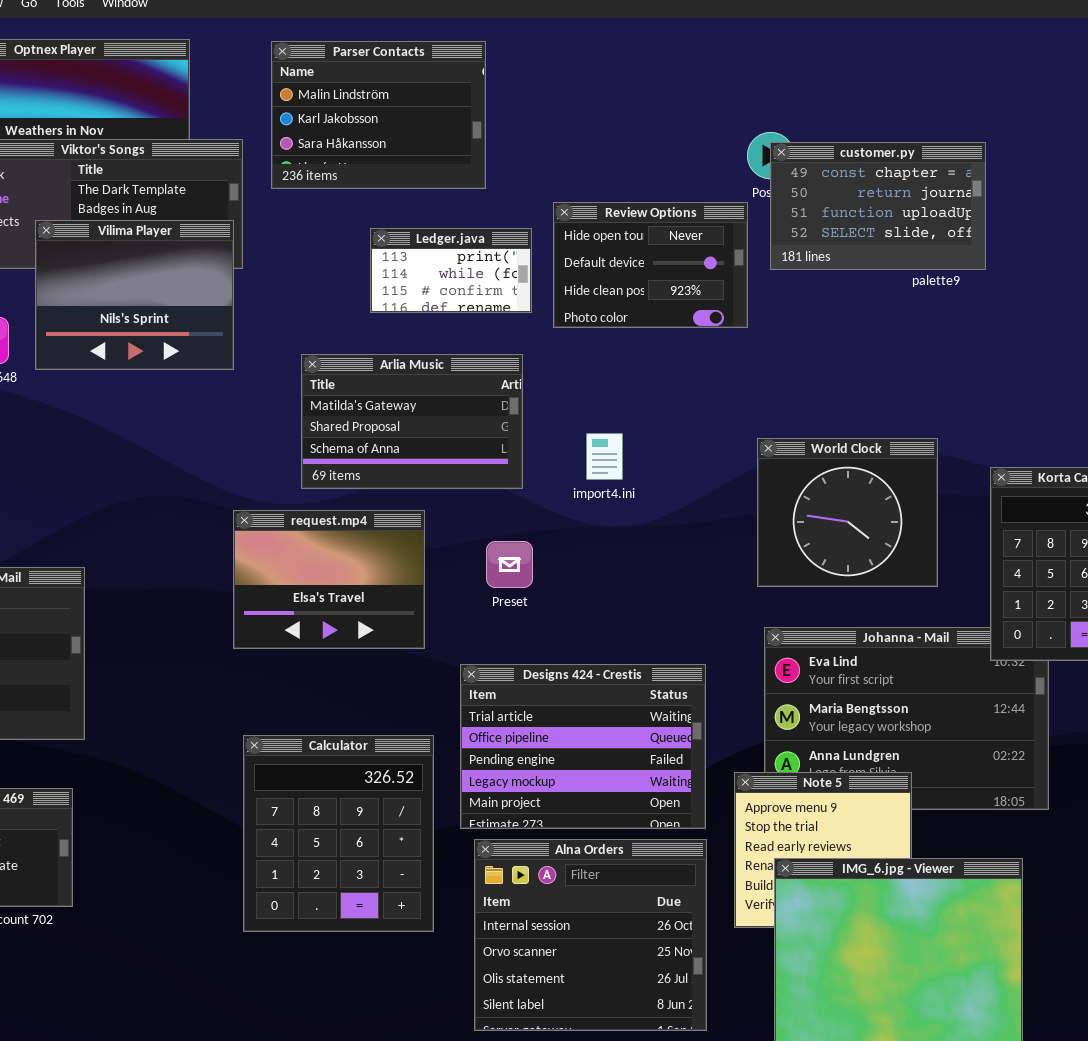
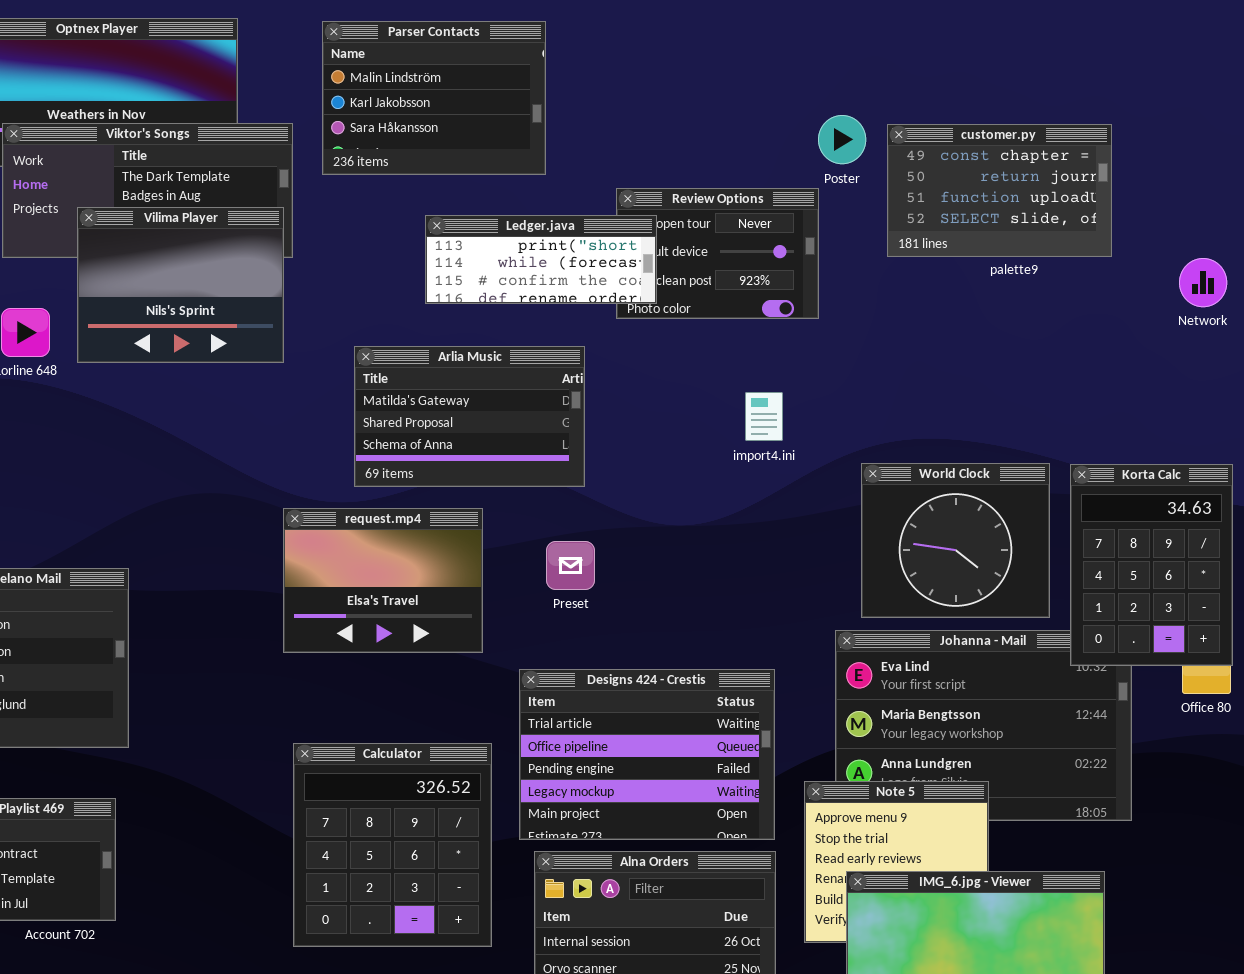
customer.py: [770,142,986,270] -> [887,124,1112,257], moved
Ledger.java: [370,228,532,313] -> [425,215,657,304], resized
import4.ini: [586,433,623,480] -> [745,392,783,441], moved
World Clock: [757,438,938,587] -> [861,463,1050,618], moved

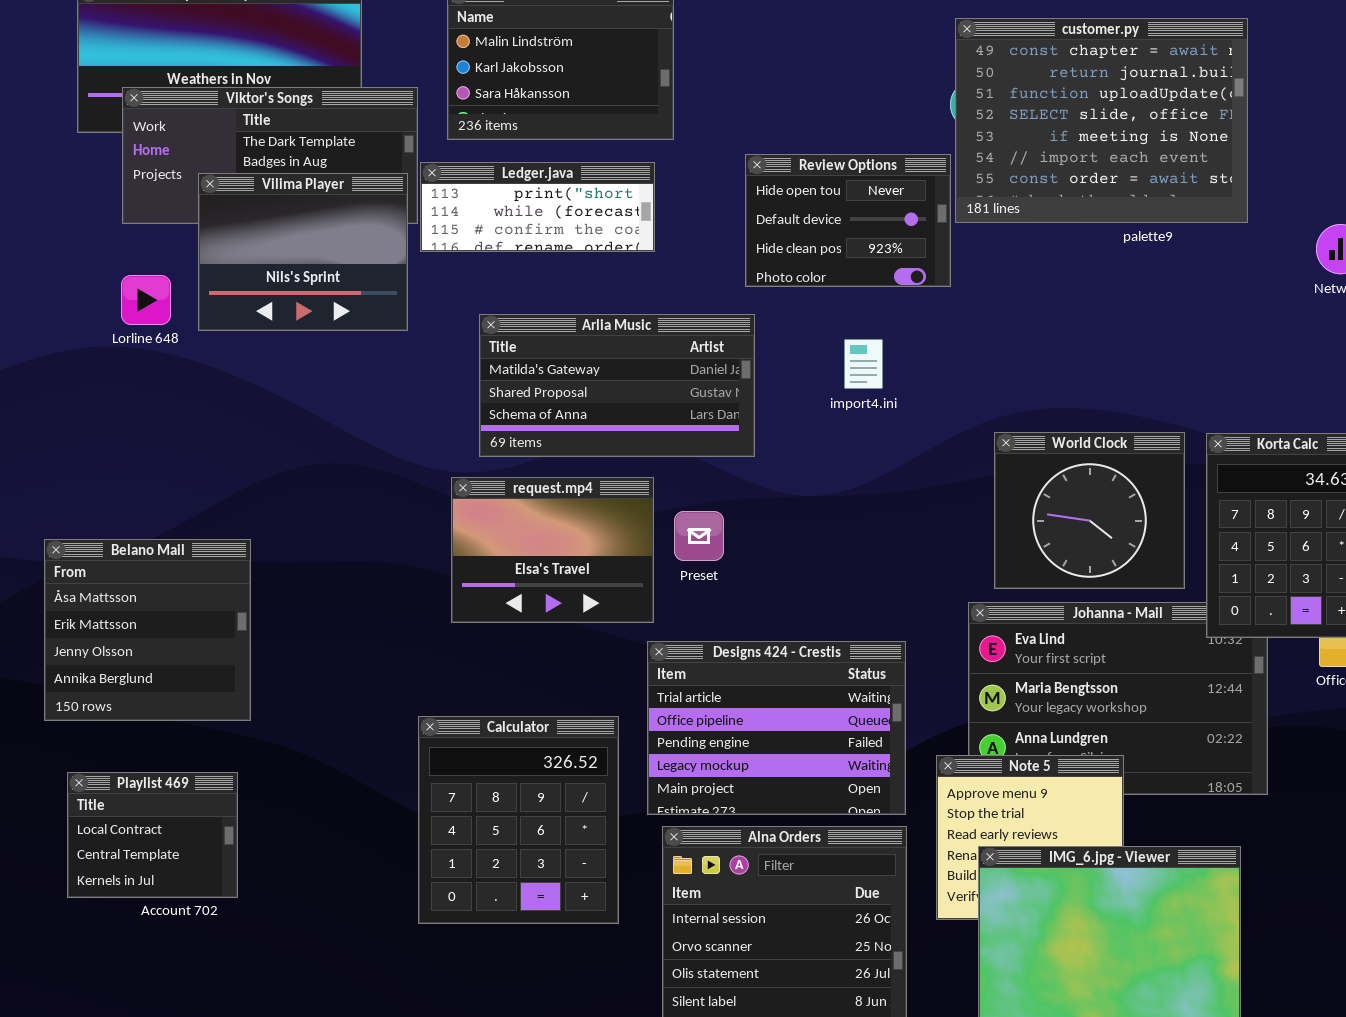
customer.py: [887,124,1112,257] -> [955,18,1248,223], resized
Ledger.java: [425,215,657,304] -> [420,162,655,252], moved
Arlia Music: [354,346,585,487] -> [479,314,755,457], resized
import4.ini: [745,392,783,441] -> [844,339,883,389], moved
request.mp4: [283,508,483,653] -> [451,477,654,623], moved

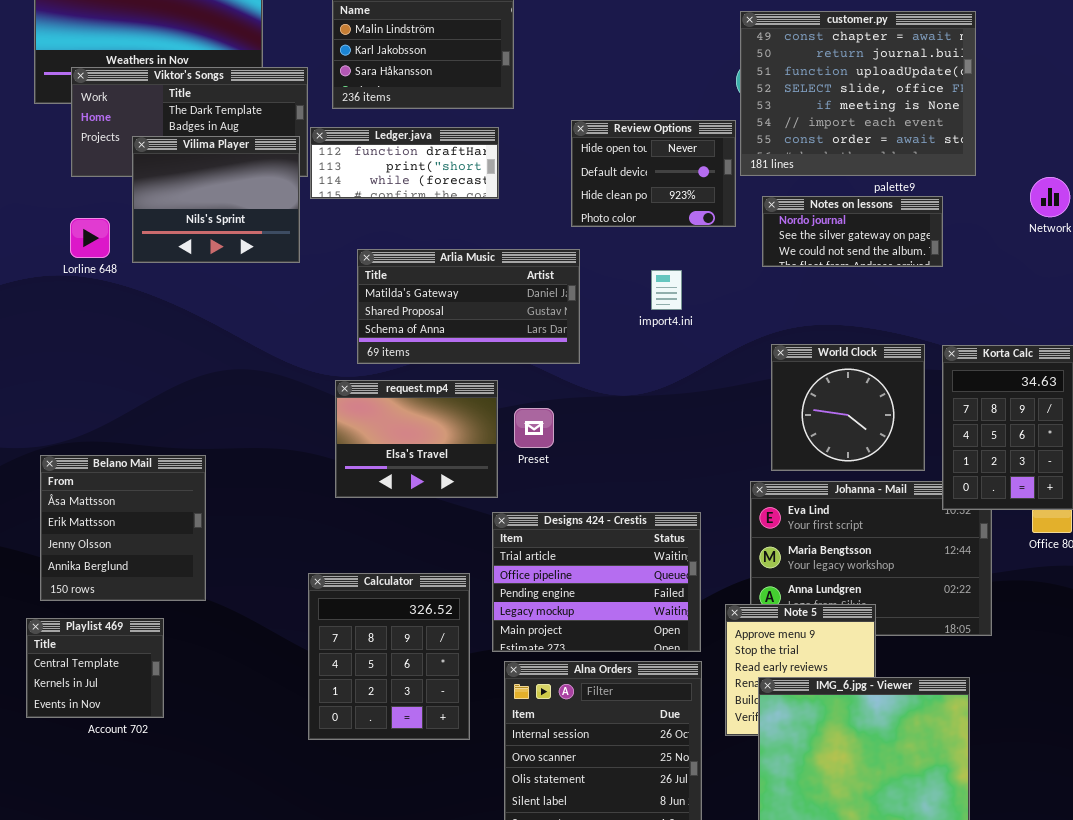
Ledger.java: [420,162,655,252] -> [310,127,499,199], scrolled up 1 row
Notes on lessons: none -> [762,196,943,267], opened
Belano Mail: [44,539,251,721] -> [40,455,206,601], moved
Playlist 469: [67,772,238,898] -> [26,618,164,718], scrolled down 1 row

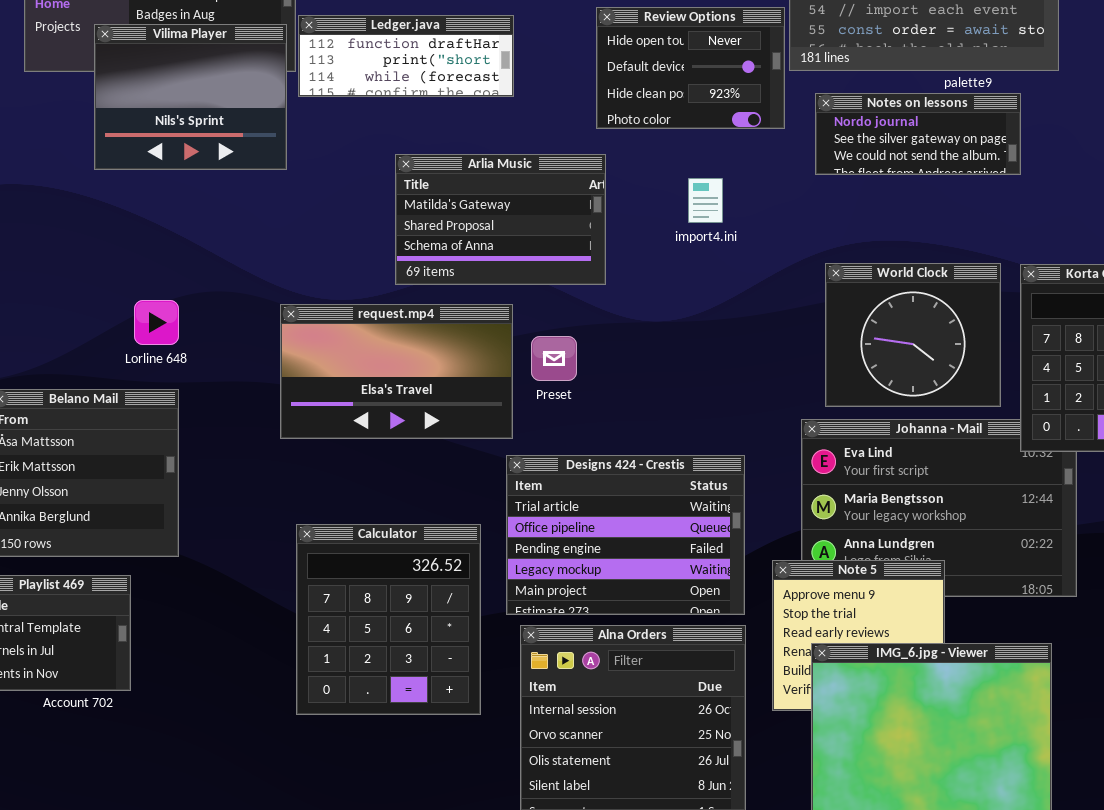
Lorline 648: [70,218,110,258] -> [134,300,179,345], moved
Arlia Music: [357,249,580,364] -> [395,154,606,285], resized
request.mp4: [335,380,498,498] -> [280,304,513,439], resized

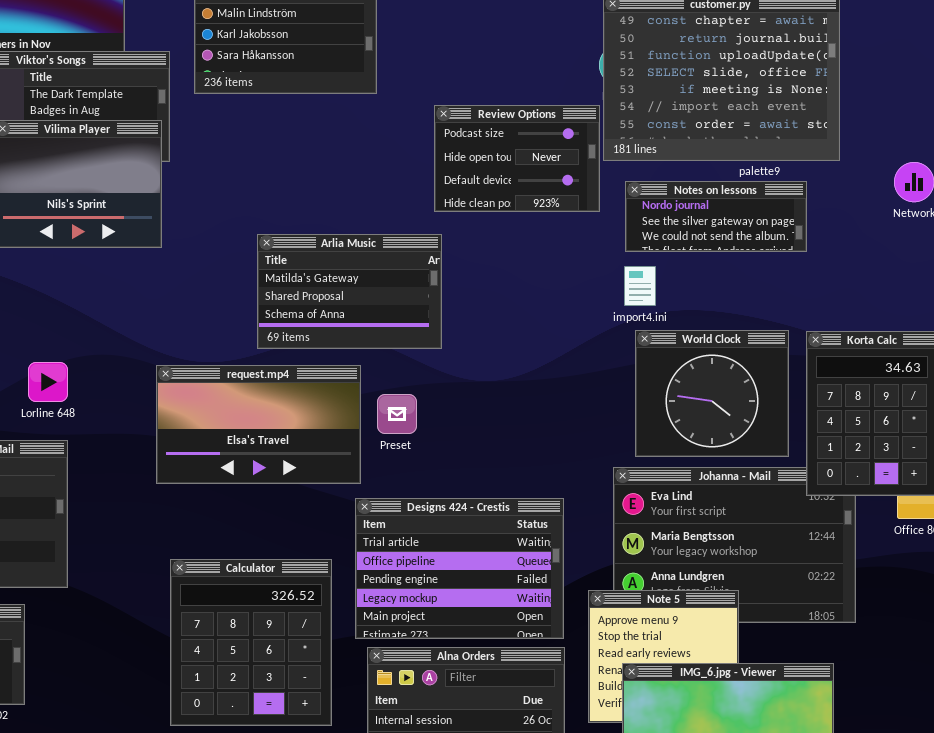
Review Options: [596,7,785,129] -> [434,105,600,212], scrolled up 1 row
Ledger.java: [298,15,514,97] -> none, closed
import4.ini: [688,178,723,223] -> [624,266,656,306], moved

